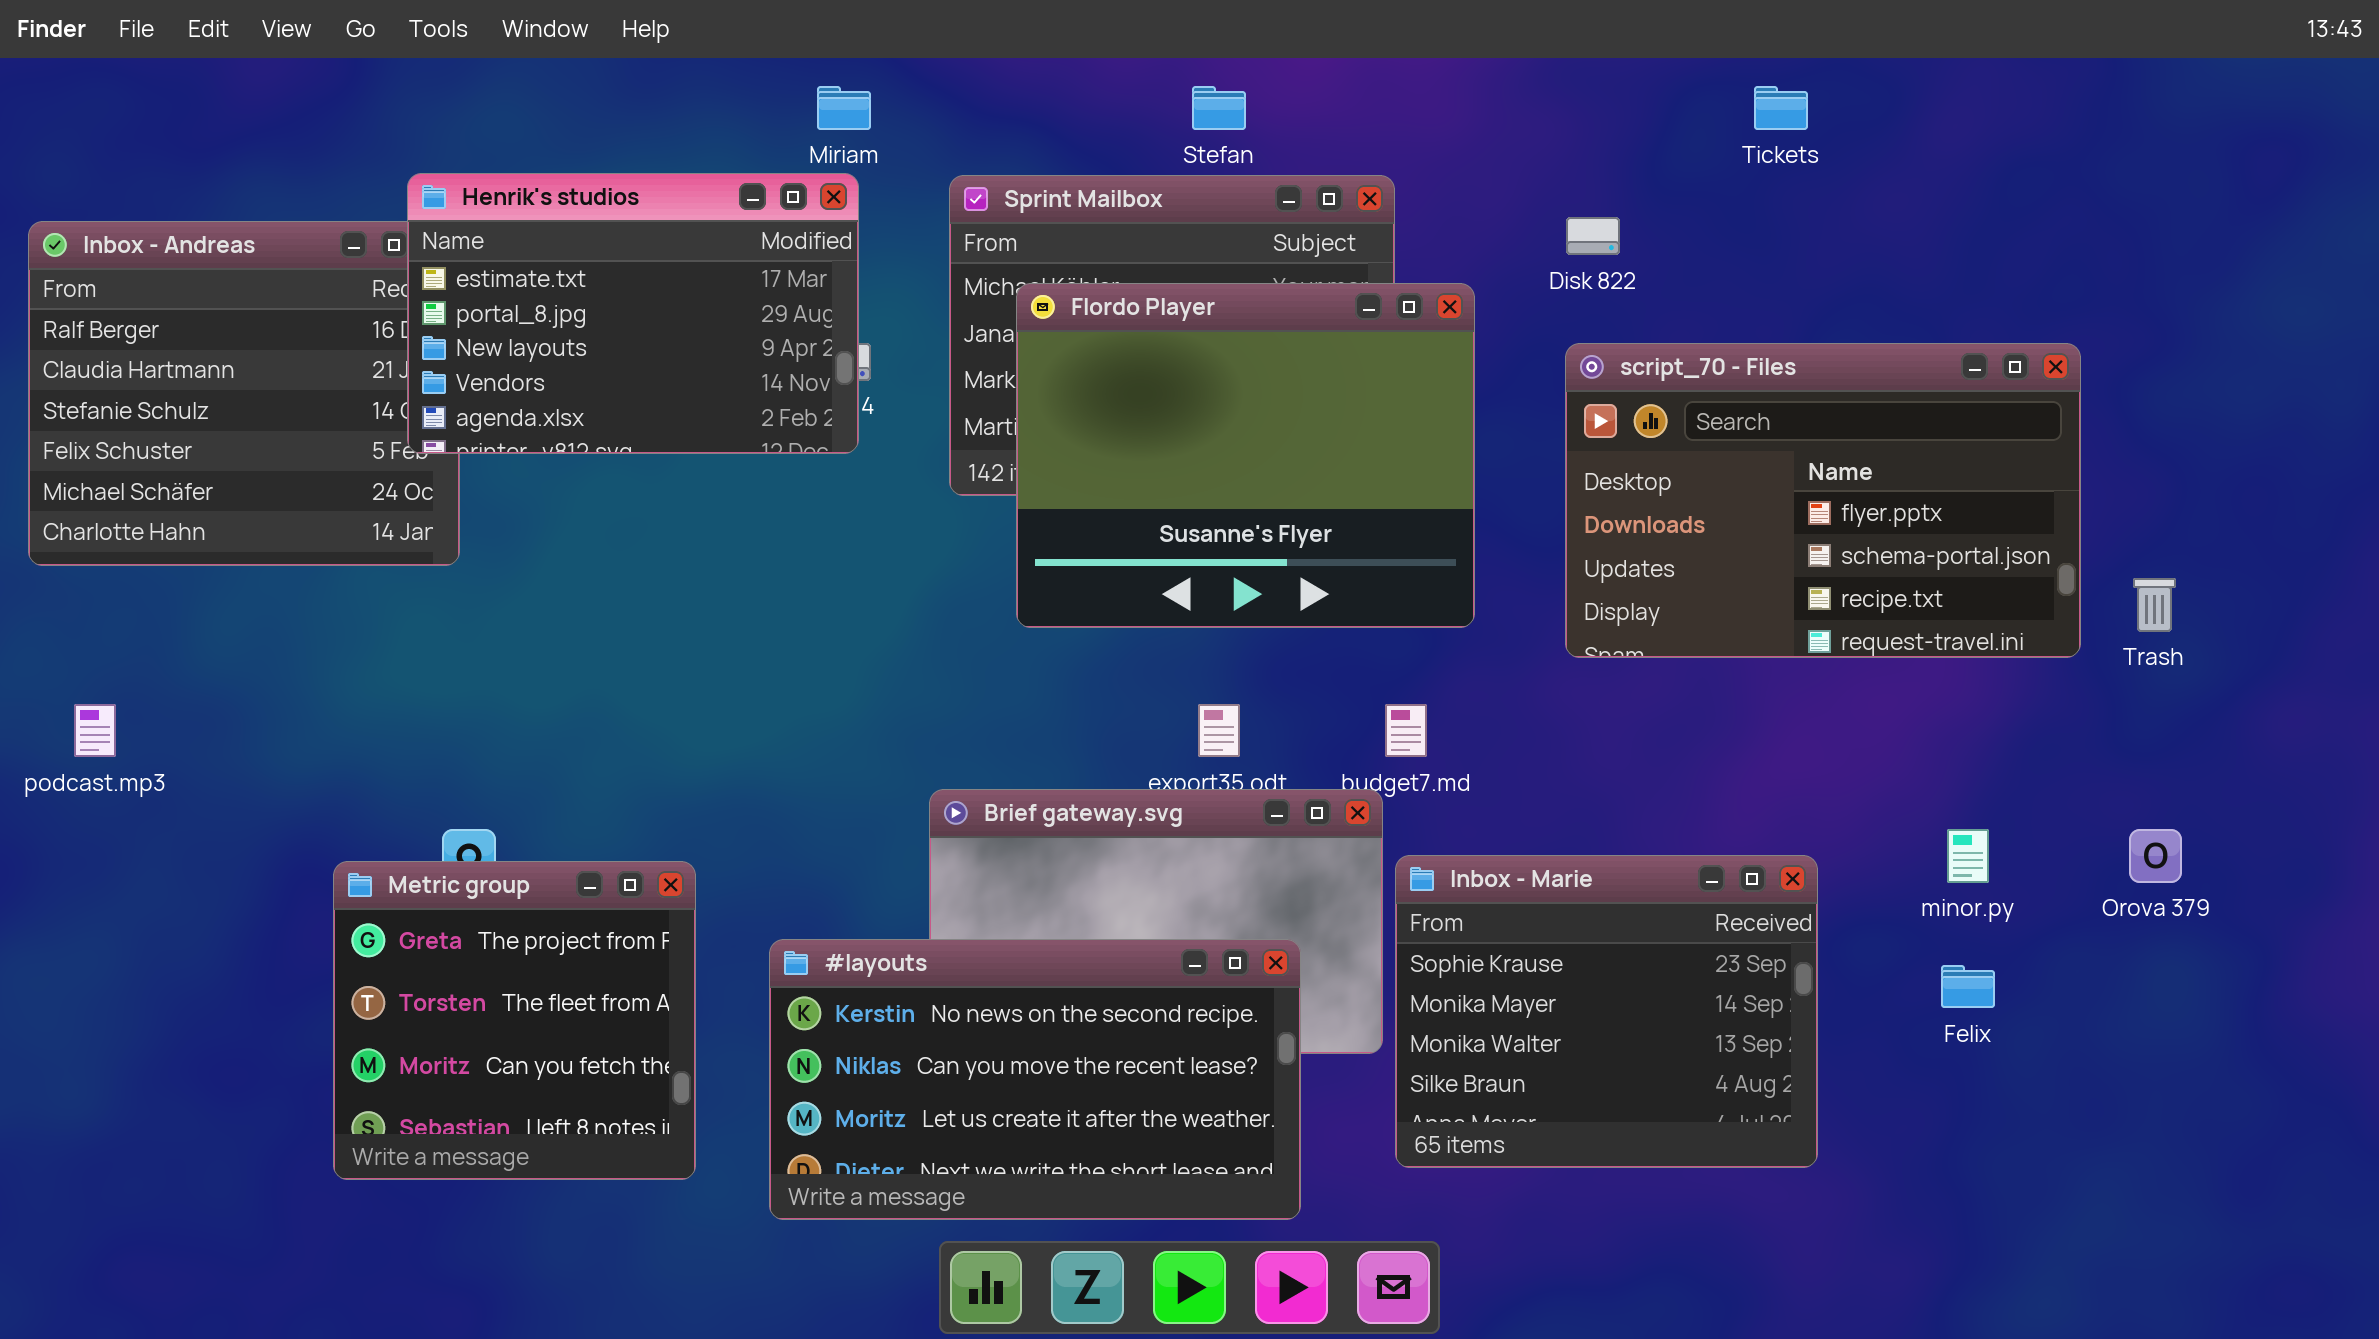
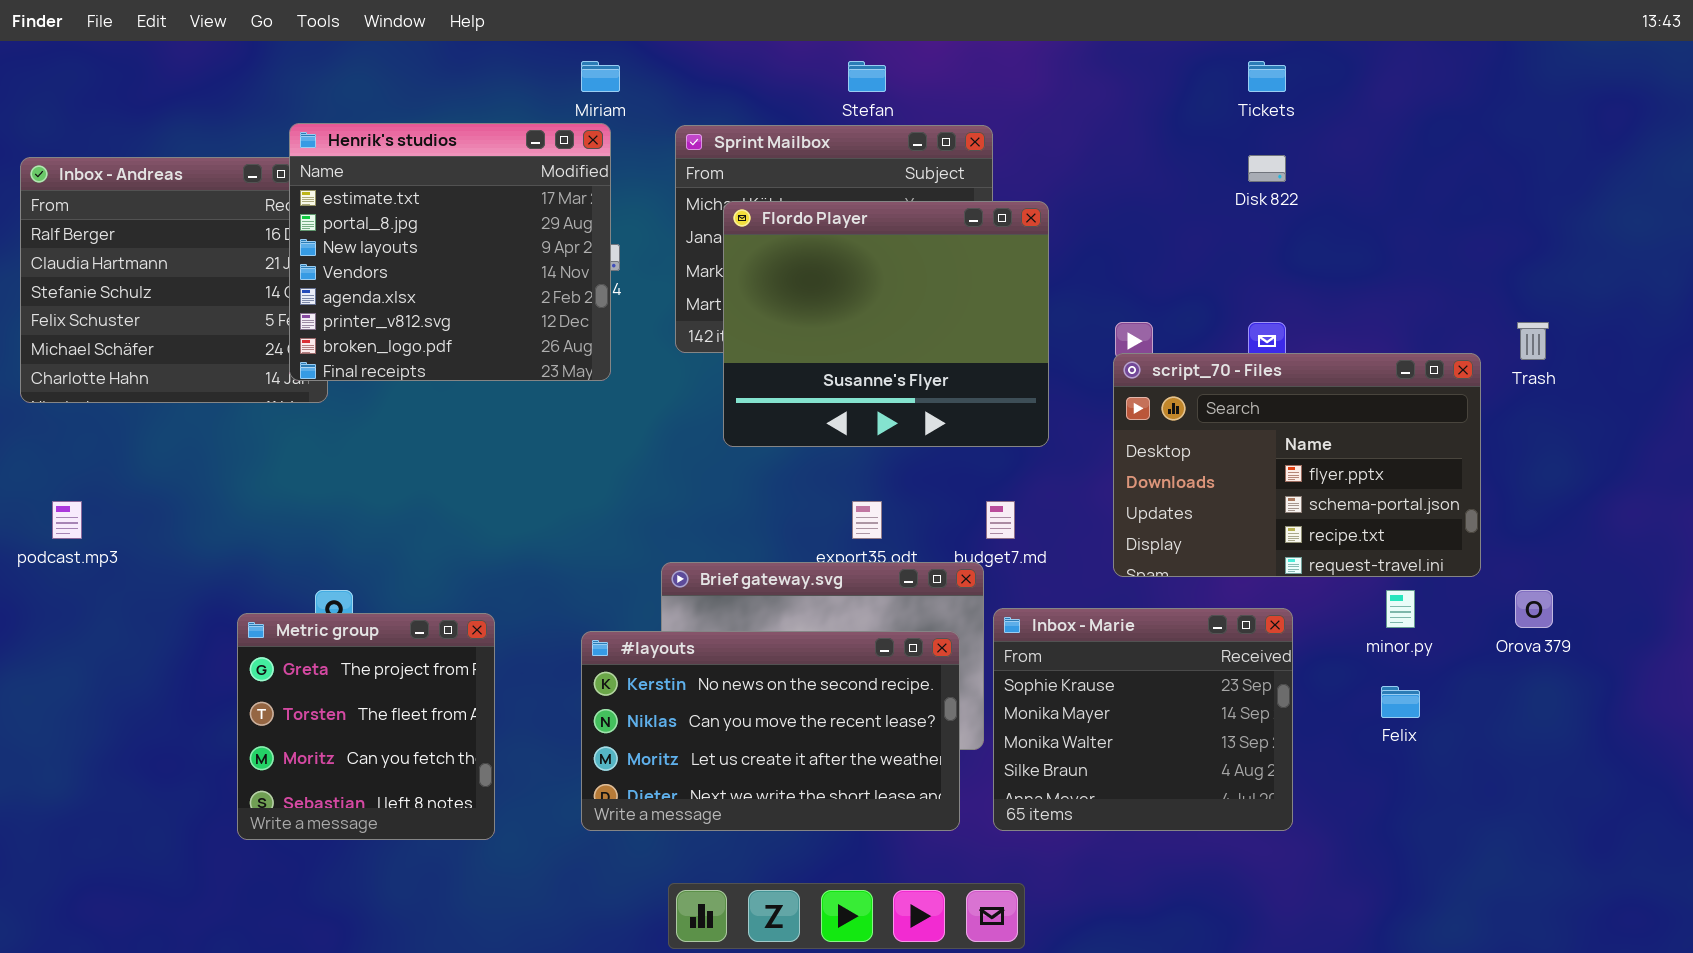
Henrik's studios: [407,173,859,454] -> [289,123,611,381], resized
Disk 822: [1566,217,1620,255] -> [1248,155,1286,182], moved
script_70 - Files: [1565,343,2081,658] -> [1113,353,1481,577], moved
Trash: [2133,578,2176,632] -> [1517,322,1549,360], moved
#layouts: [769,939,1301,1220] -> [581,631,960,831], moved

